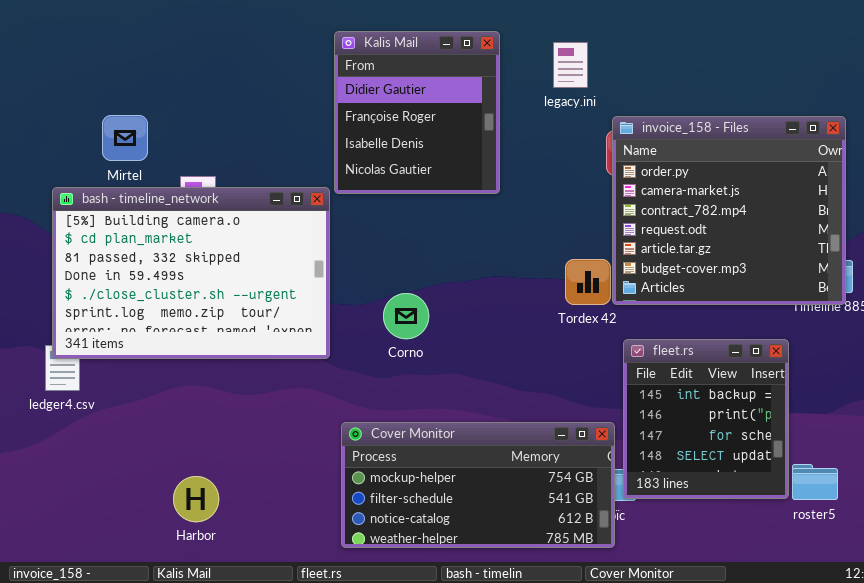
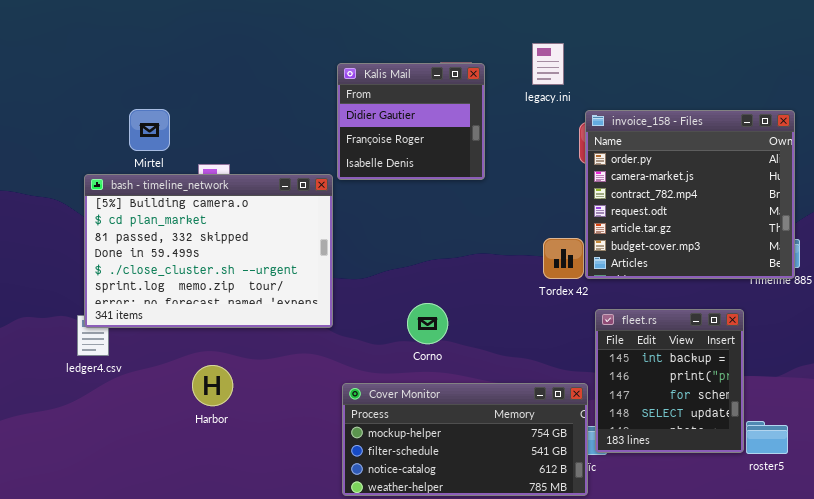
Kalis Mail: [334,31,500,194] -> [337,63,485,180], resized
Corno: [383,293,429,339] -> [407,303,448,344], moved
Harbor: [173,476,219,522] -> [192,365,233,406], moved

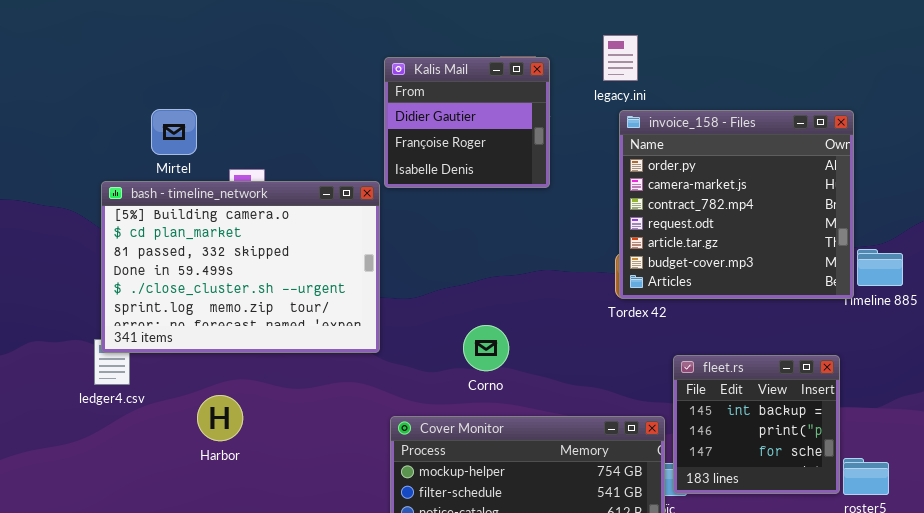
invoice_158 - Files: [585,110,795,279] -> [619,110,854,299], moved
fleet.rs: [595,309,744,453] -> [673,355,840,494], resized
Harbor: [192,365,233,406] -> [197,395,243,441], moved

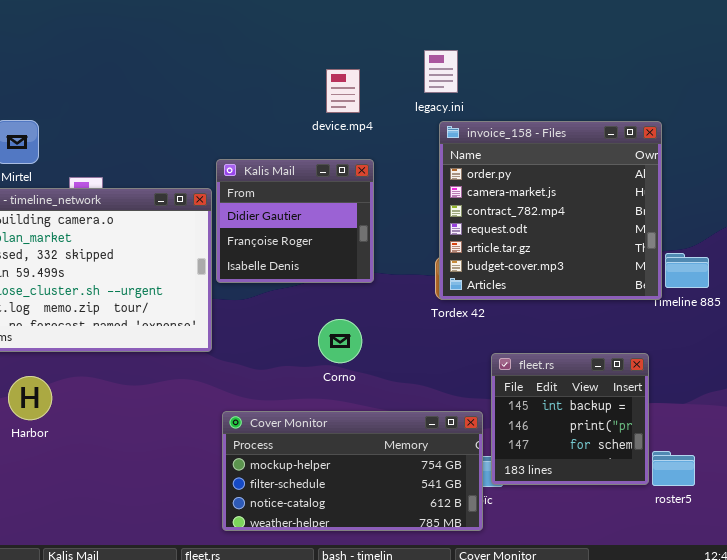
Kalis Mail: [384,57,550,188] -> [216,159,374,283], moved
Corno: [463,325,509,371] -> [318,319,362,363], moved
Harbor: [197,395,243,441] -> [8,376,52,420], moved

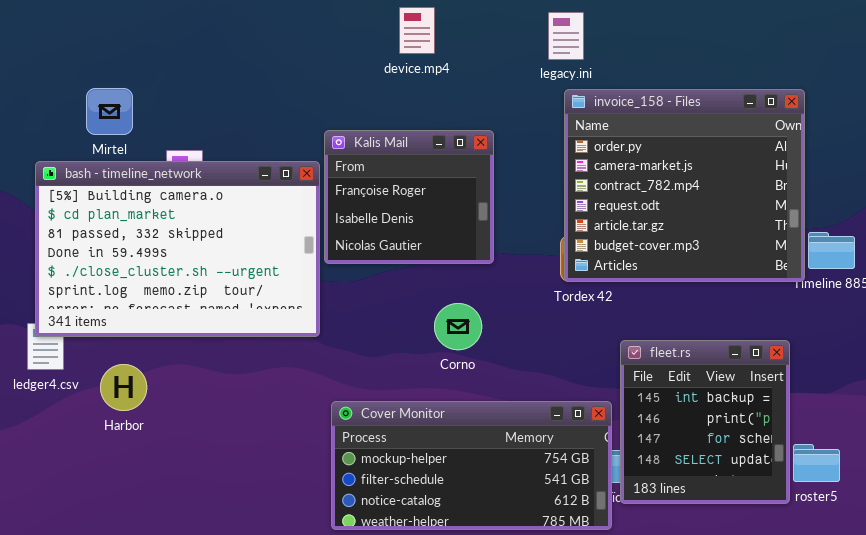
device.mp4: [326,69,360,113] -> [399,7,435,54], moved
Kalis Mail: [216,159,374,283] -> [324,130,494,264], scrolled down 1 row
fleet.rs: [491,353,649,485] -> [620,340,790,504], resized

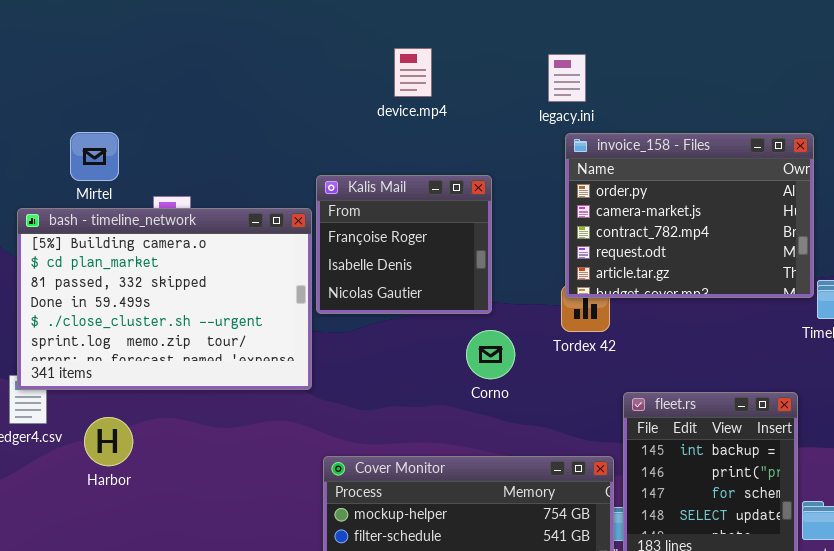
invoice_158 - Files: [564,89,805,282] -> [565,133,814,298], resized
Corno: [434,303,482,350] -> [466,330,515,379], moved

